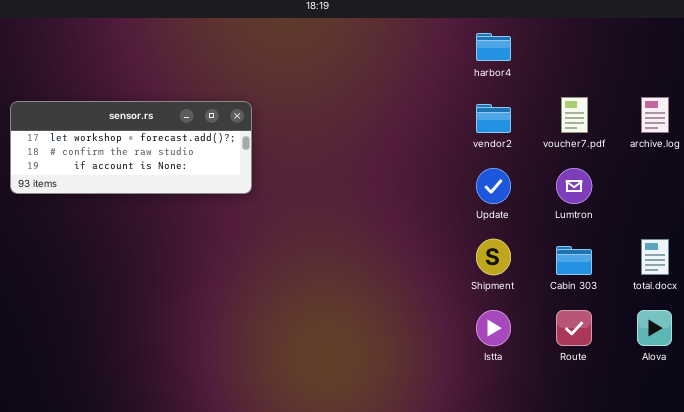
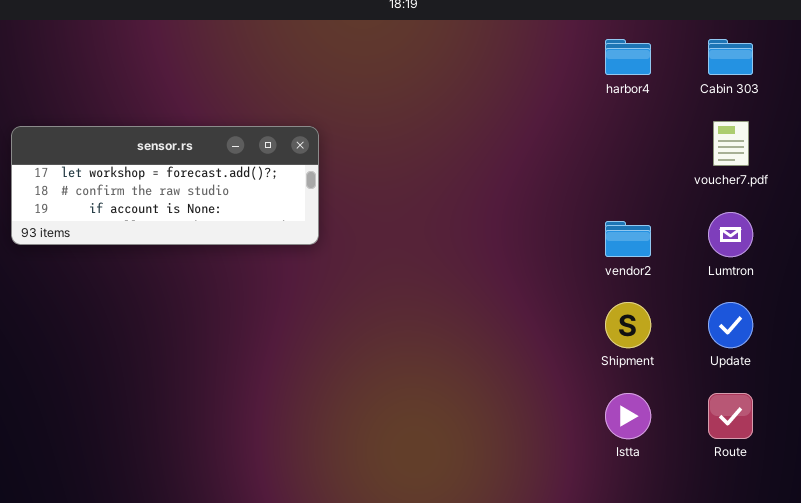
vendor2: [476,104,511,133] -> [605,221,651,257], moved
Update: [476,168,511,204] -> [708,302,753,348], moved
Cabin 303: [556,246,592,275] -> [708,39,753,75], moved

